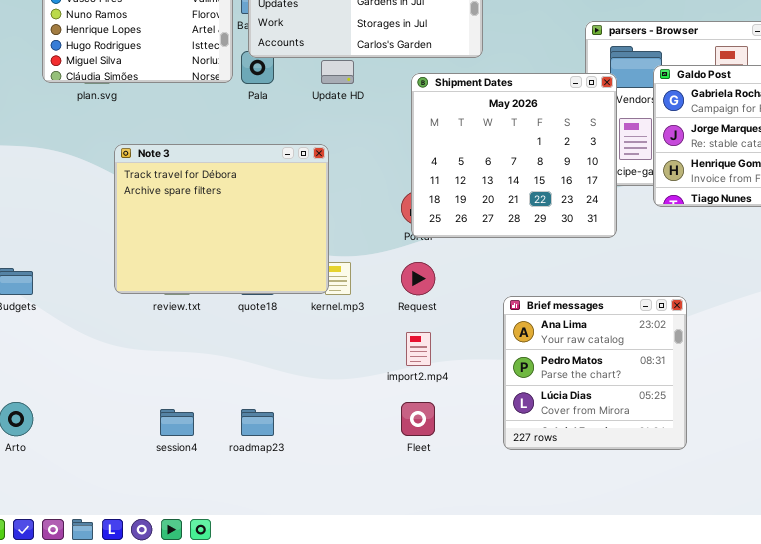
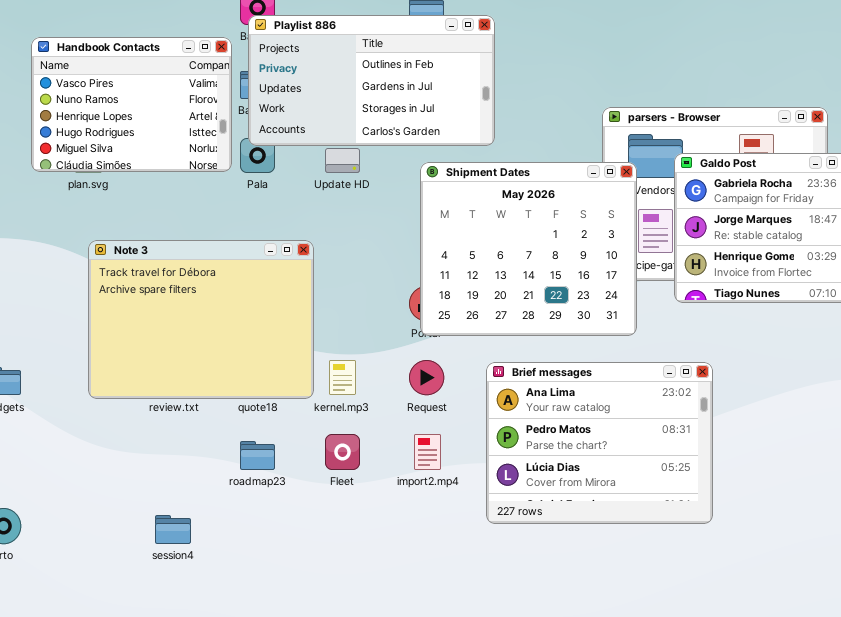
Note 3: [114,144,329,294] -> [88,240,314,399], moved
Brief messages: [503,296,687,450] -> [486,362,713,524], moved, resized
Fleet: [401,402,435,436] -> [325,434,360,470], moved
roadmap23: [241,409,274,436] -> [240,441,275,470], moved

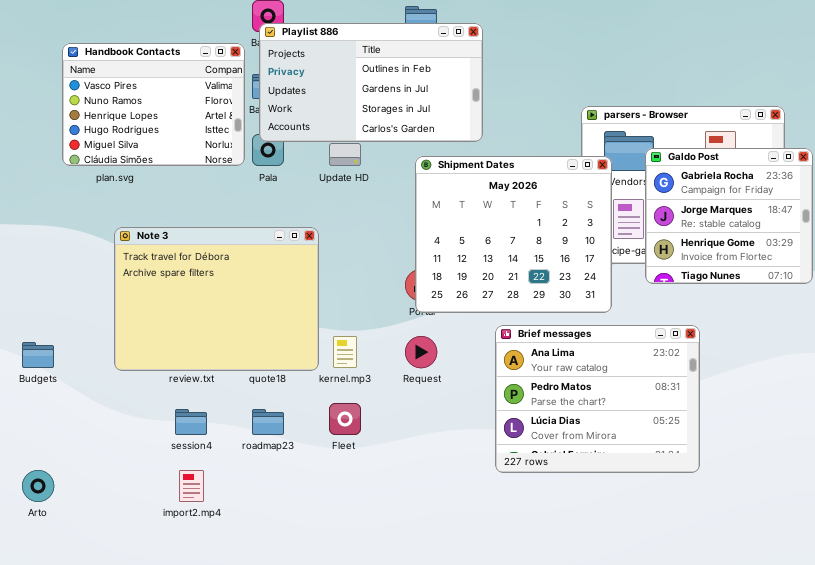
Brief messages: [486,362,713,524] -> [495,325,700,473], moved
import2.mp4: [414,434,441,470] -> [179,470,204,502], moved
session4: [155,515,191,544] -> [175,409,207,435], moved

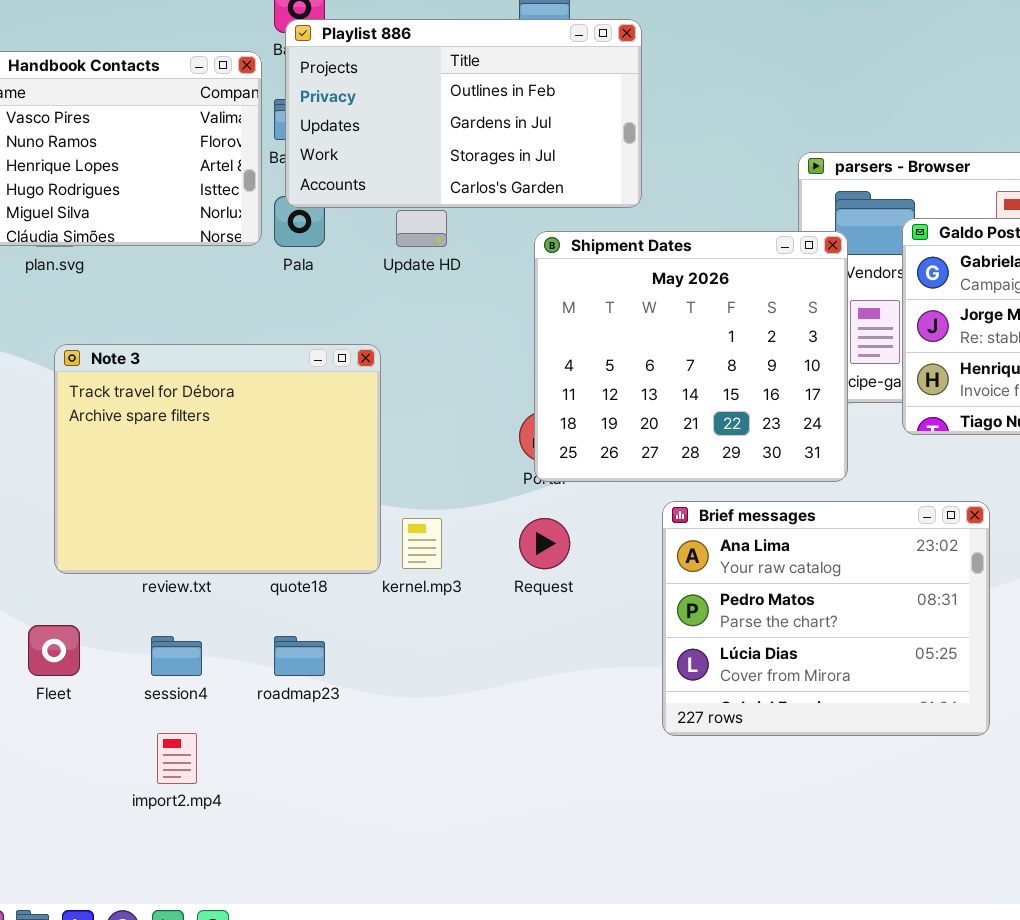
Fleet: [329,403,361,435] -> [28,625,80,676], moved

